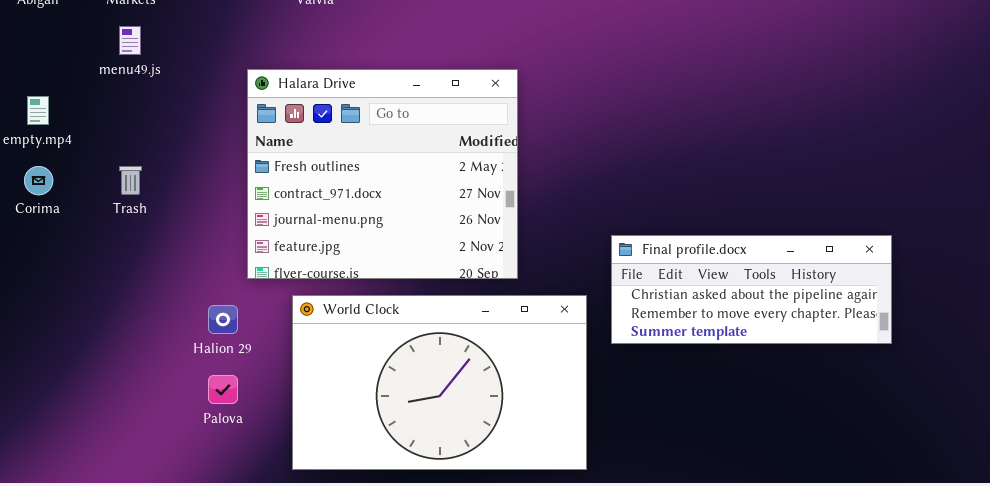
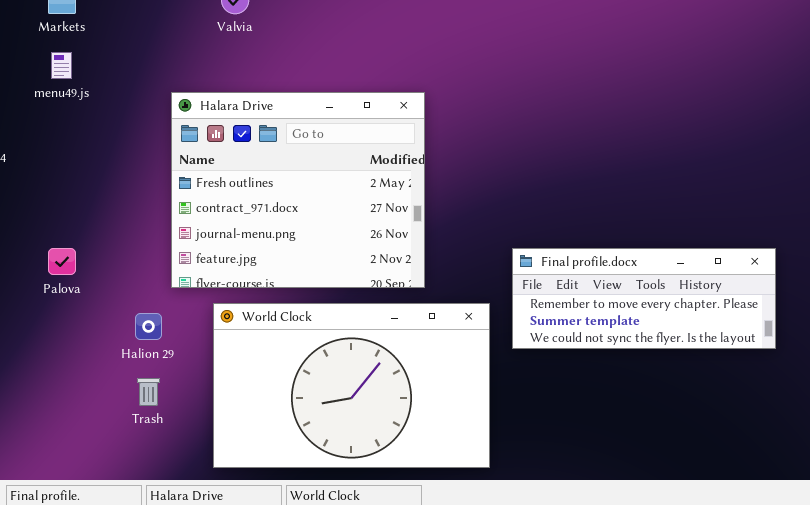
Trash: [119,166,142,195] -> [137,378,160,406], moved
Final profile.docx: [611,235,892,344] -> [512,248,776,349], scrolled down 1 row
Palova: [208,375,238,404] -> [48,248,76,275], moved

